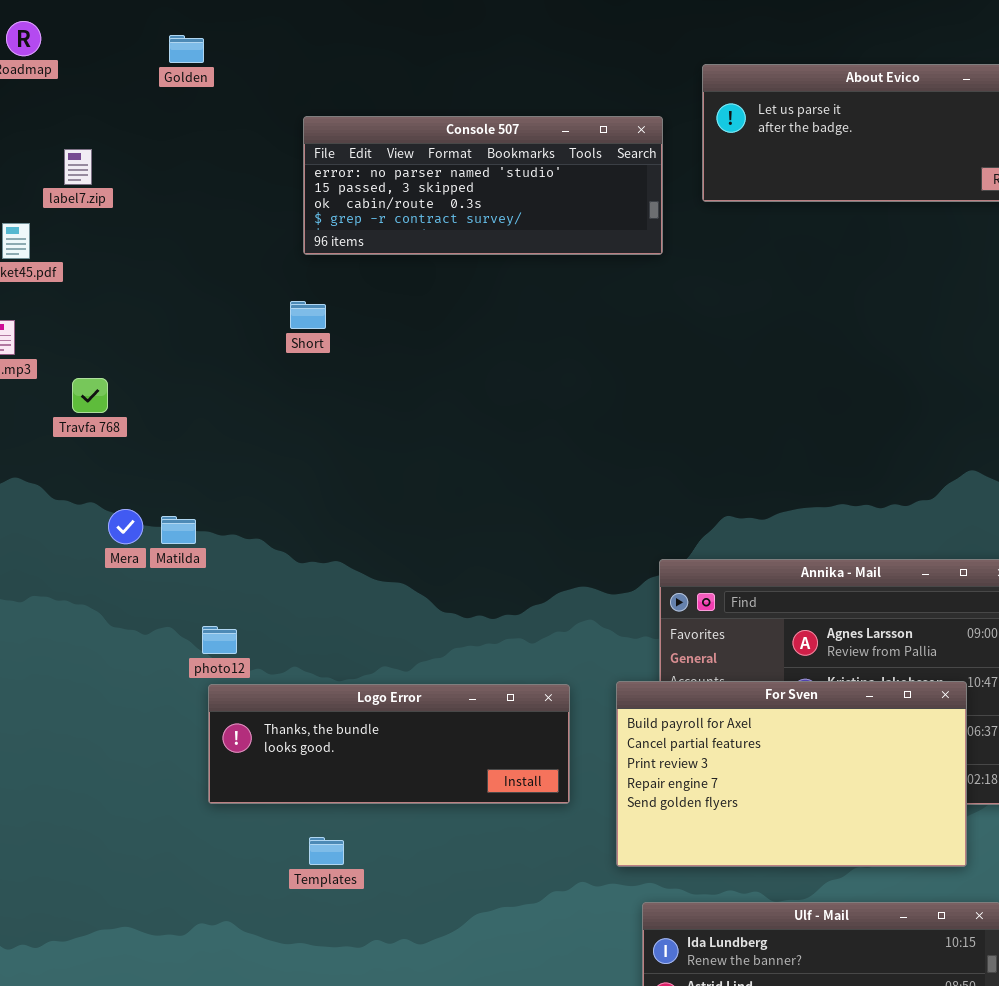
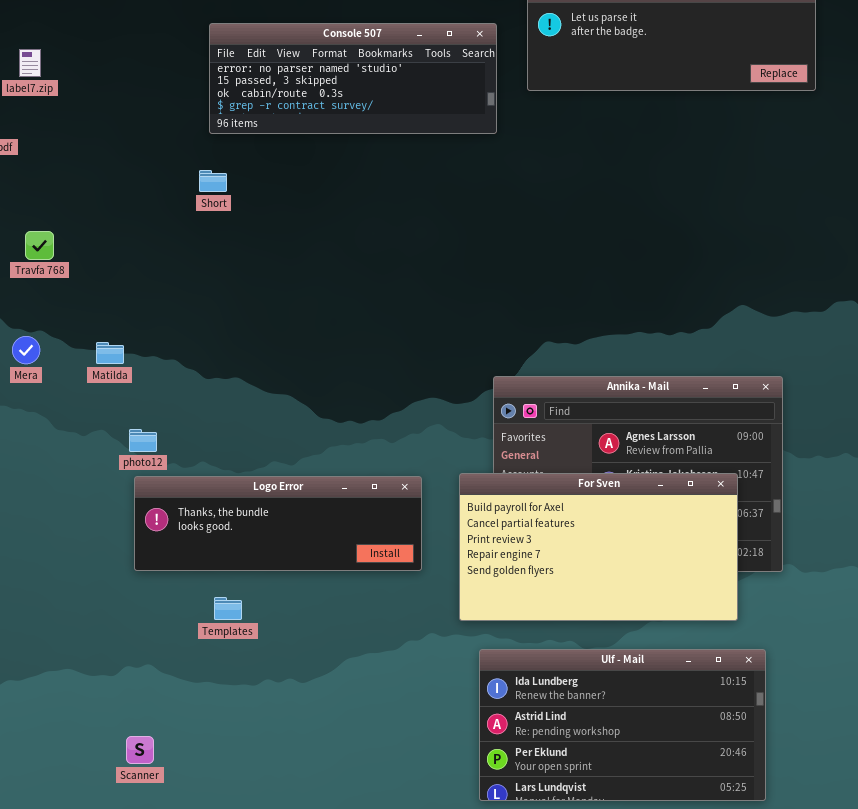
Mera: [108,509,143,544] -> [12,336,40,364], moved

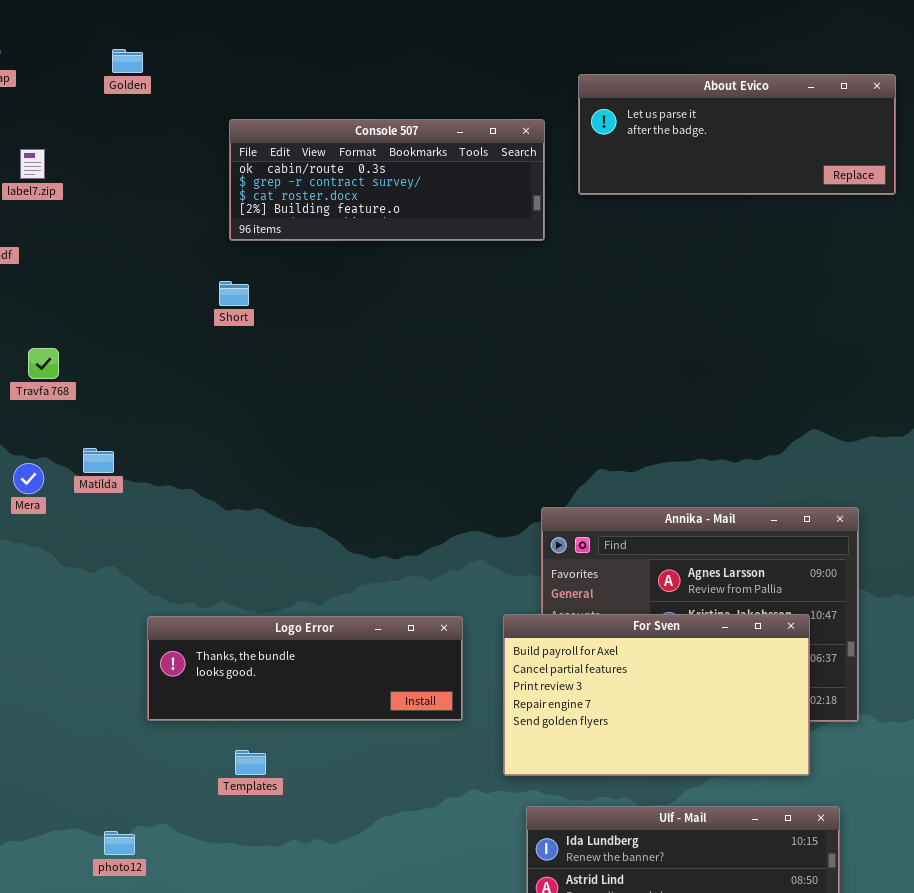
Console 507: [209,23,497,134] -> [229,119,545,241], scrolled down 2 rows
Matilda: [96,342,124,364] -> [83,448,114,473], moved
photo12: [129,429,157,452] -> [104,831,135,855], moved

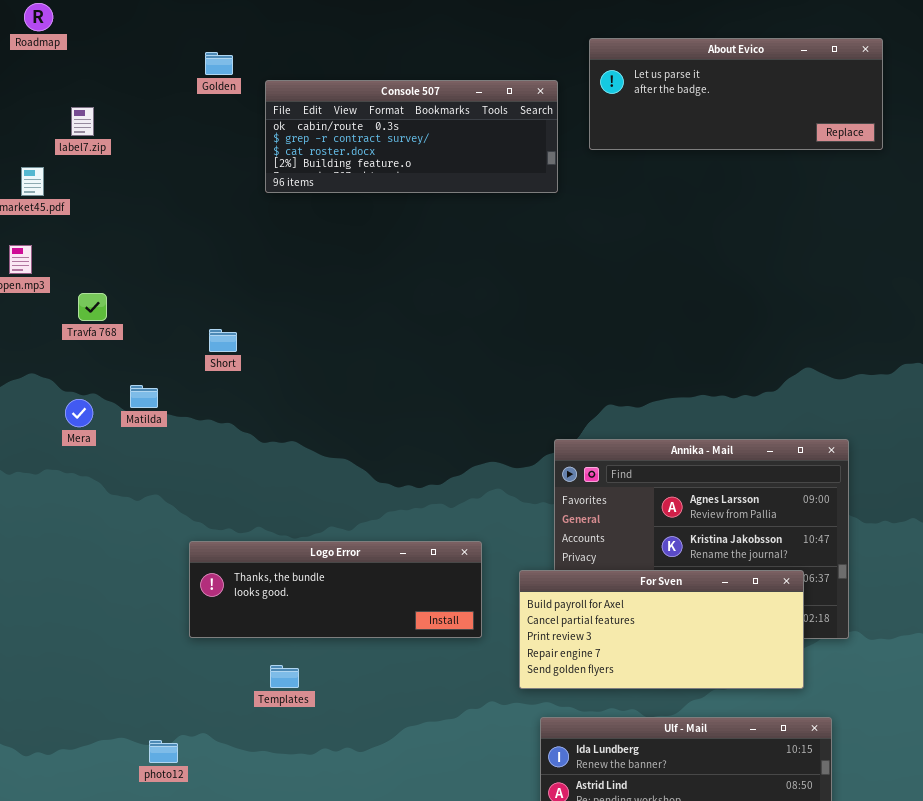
Golden: [112,49,143,73] -> [205,52,233,75], moved
Short: [219,281,249,306] -> [209,329,237,352], moved
For Sven: [503,614,810,776] -> [519,570,804,689], resized

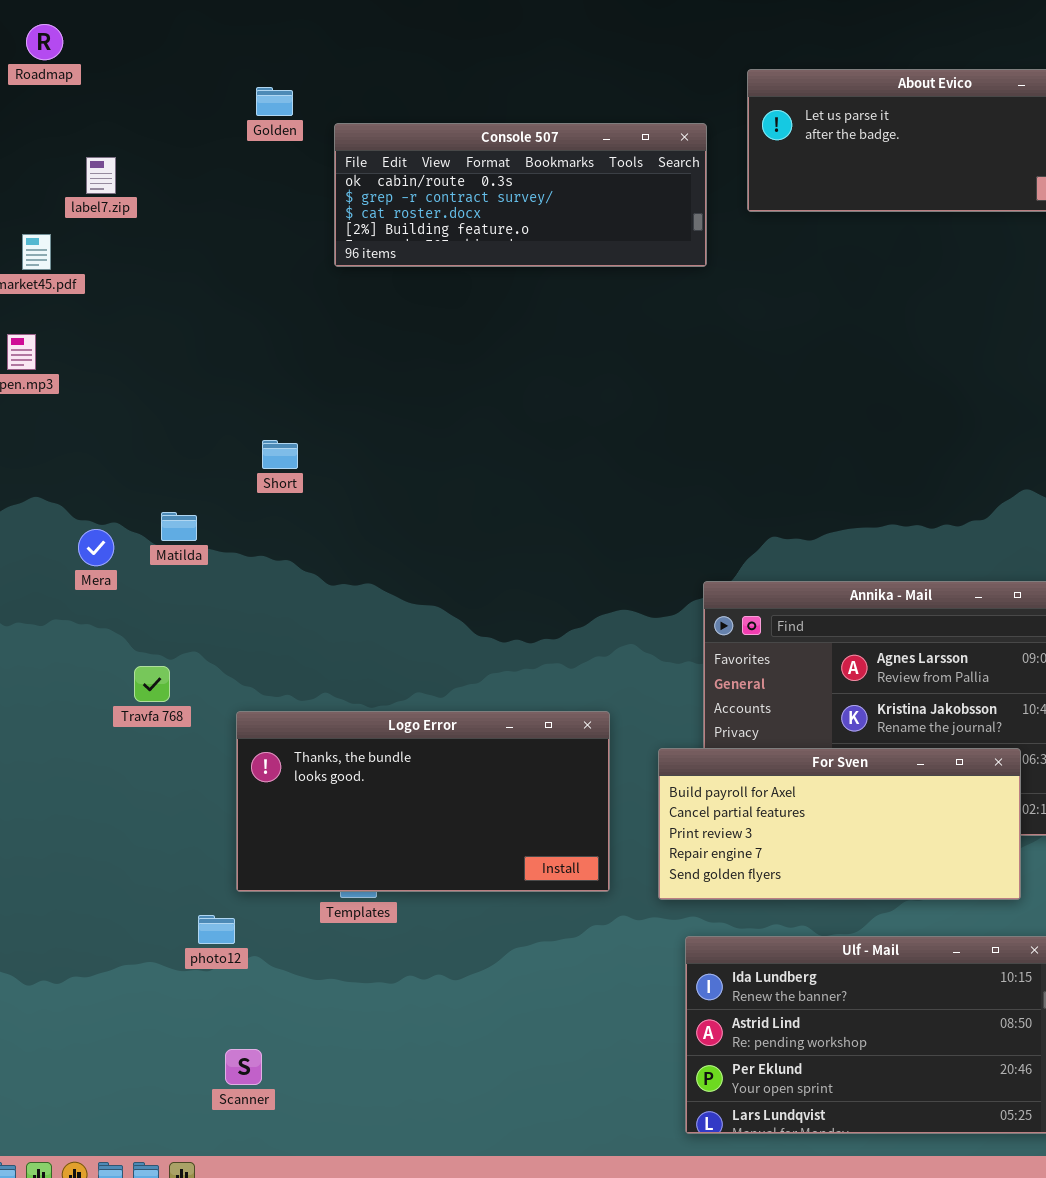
Travfa 768: [78,293,107,321] -> [134,666,170,702], moved
Logo Error: [189,541,482,638] -> [236,711,610,892], resized
photo12: [149,740,178,763] -> [198,915,235,944], moved

